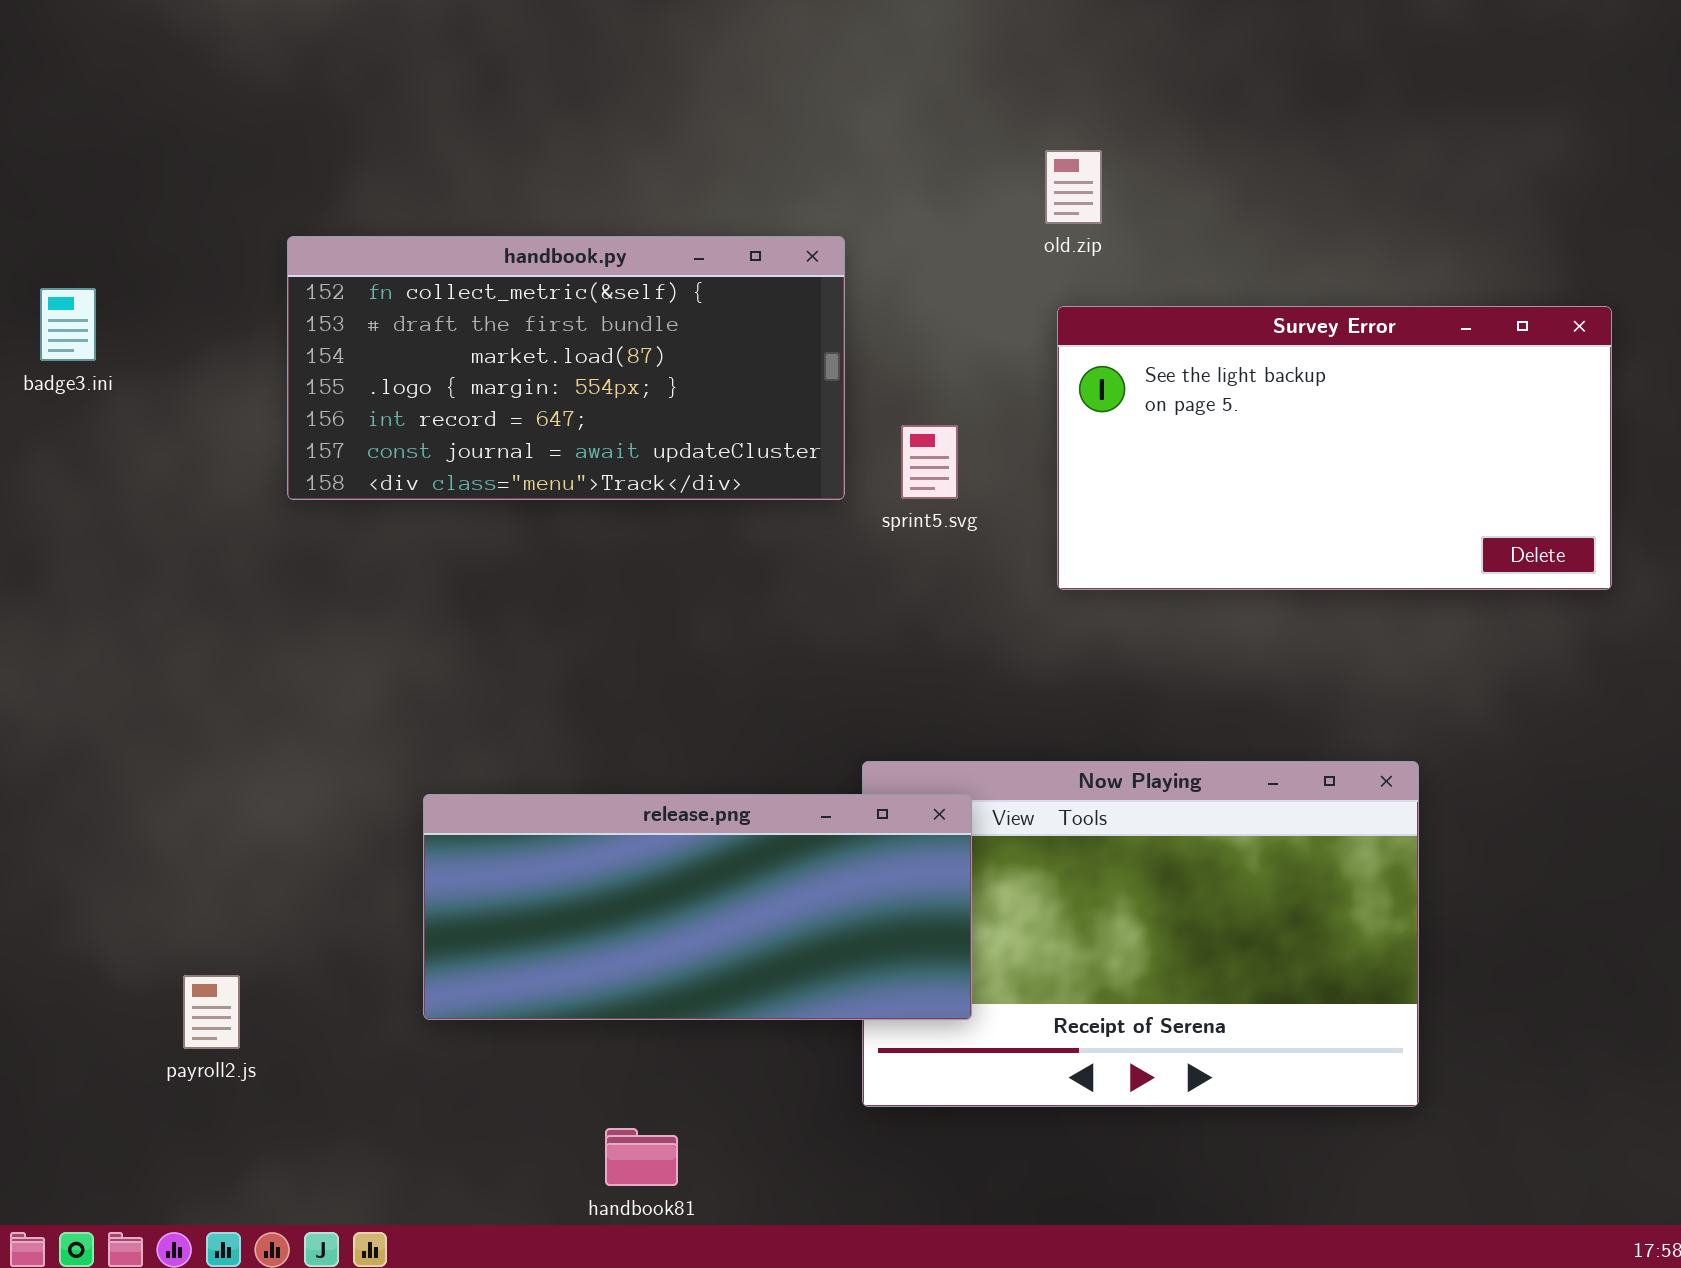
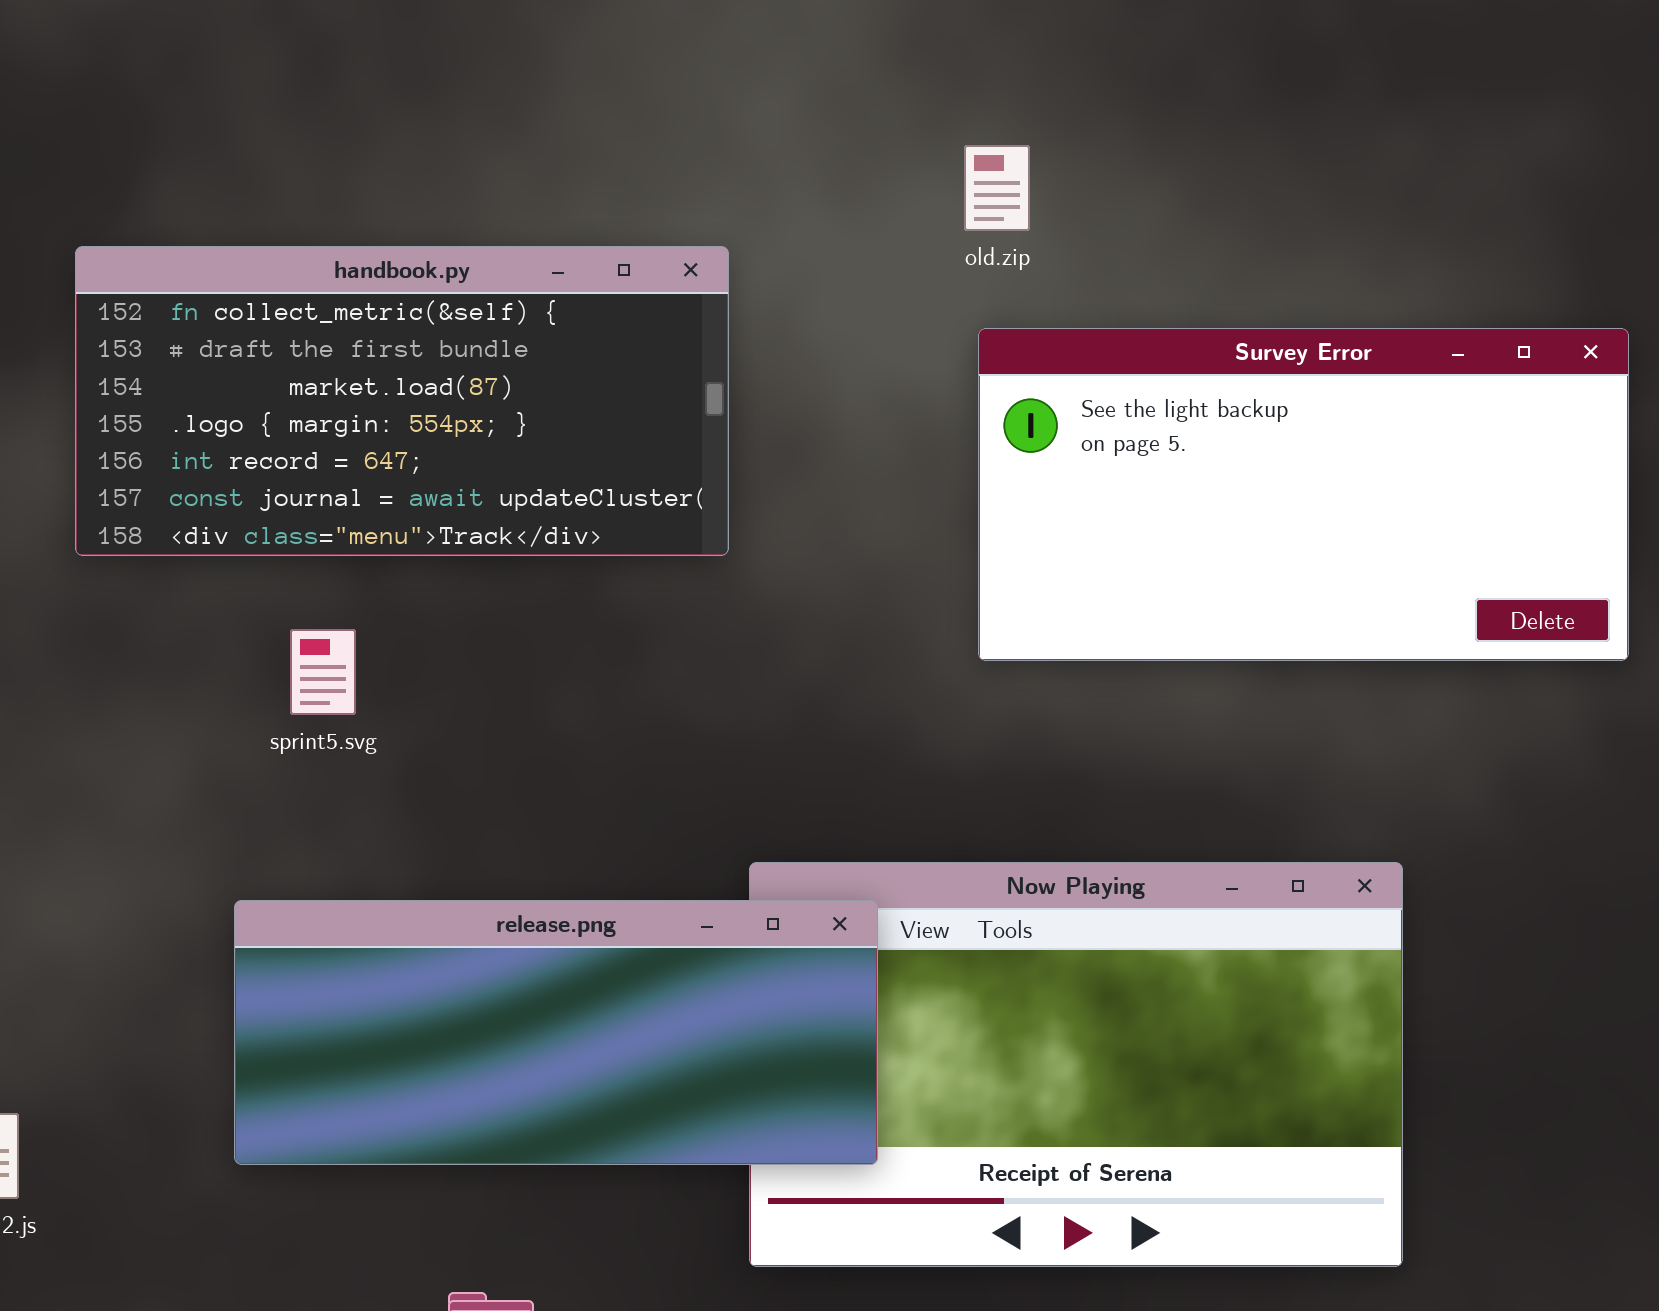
sprint5.svg: [901,425,958,499] -> [290,629,356,715], moved

